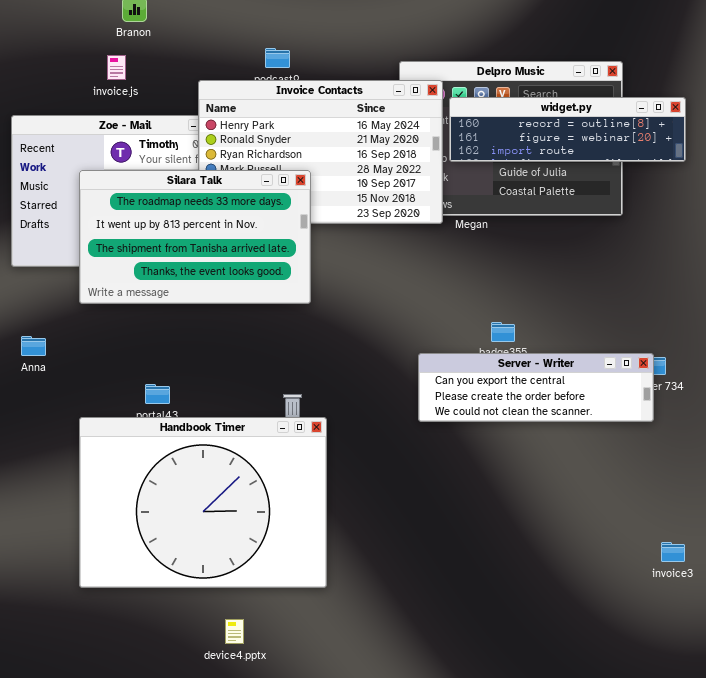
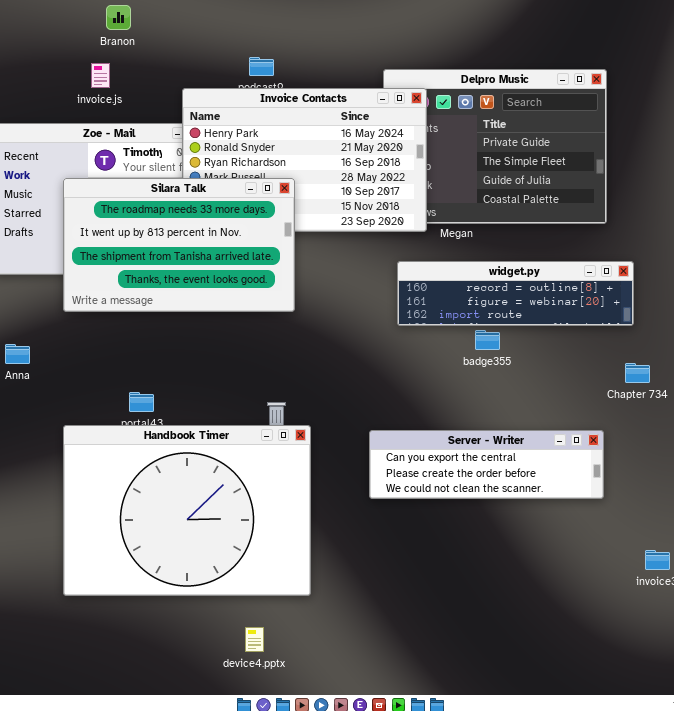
widget.py: [449,97,686,162] -> [397,261,634,326], moved
Server - Writer: [418,353,654,422] -> [369,430,604,499], moved
device4.pptx: [225,619,244,644] -> [245,627,264,652], moved

